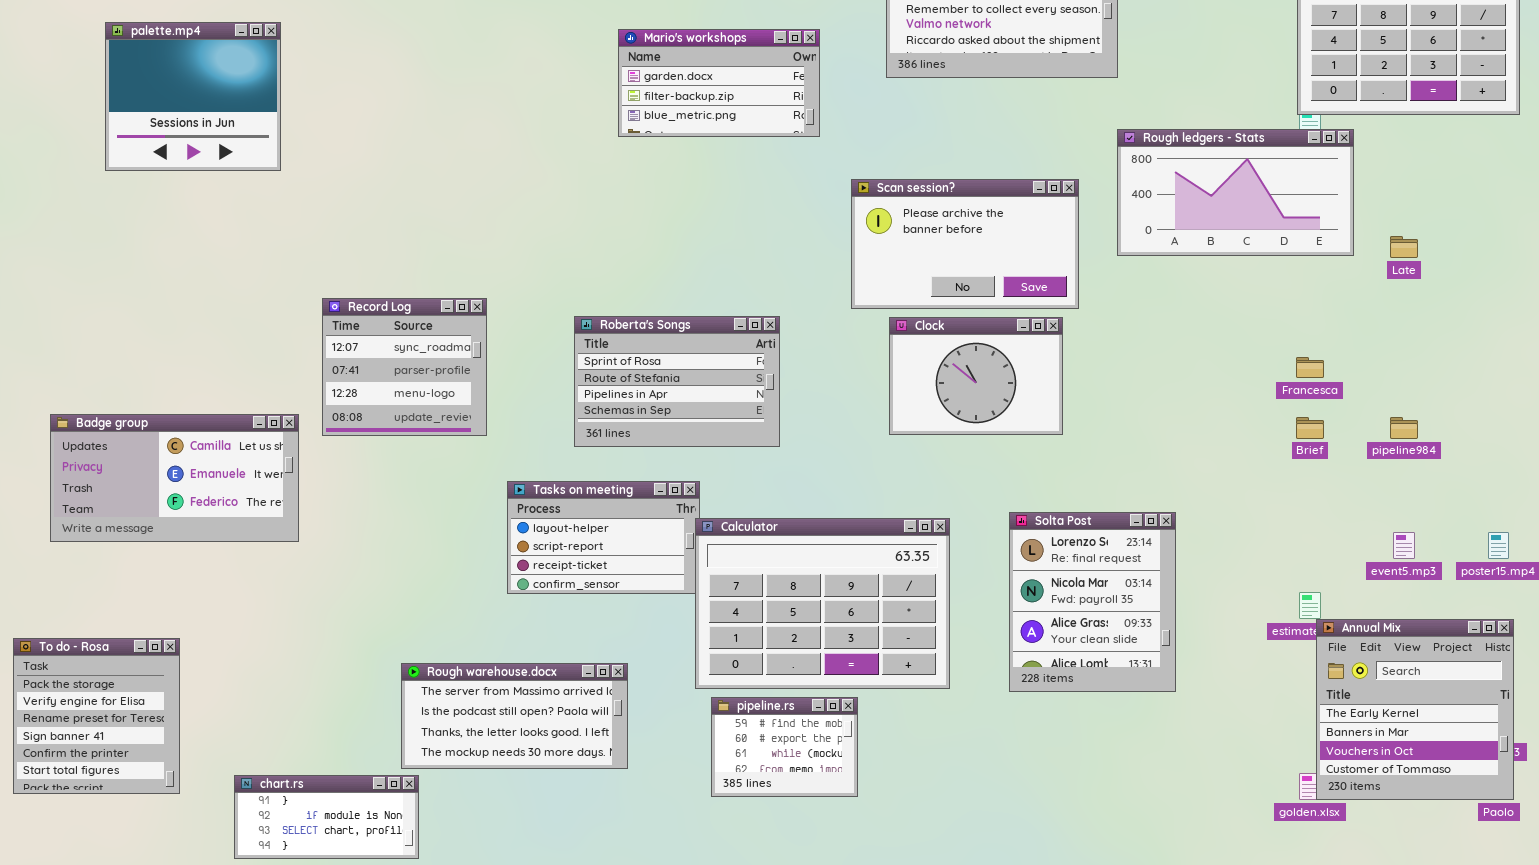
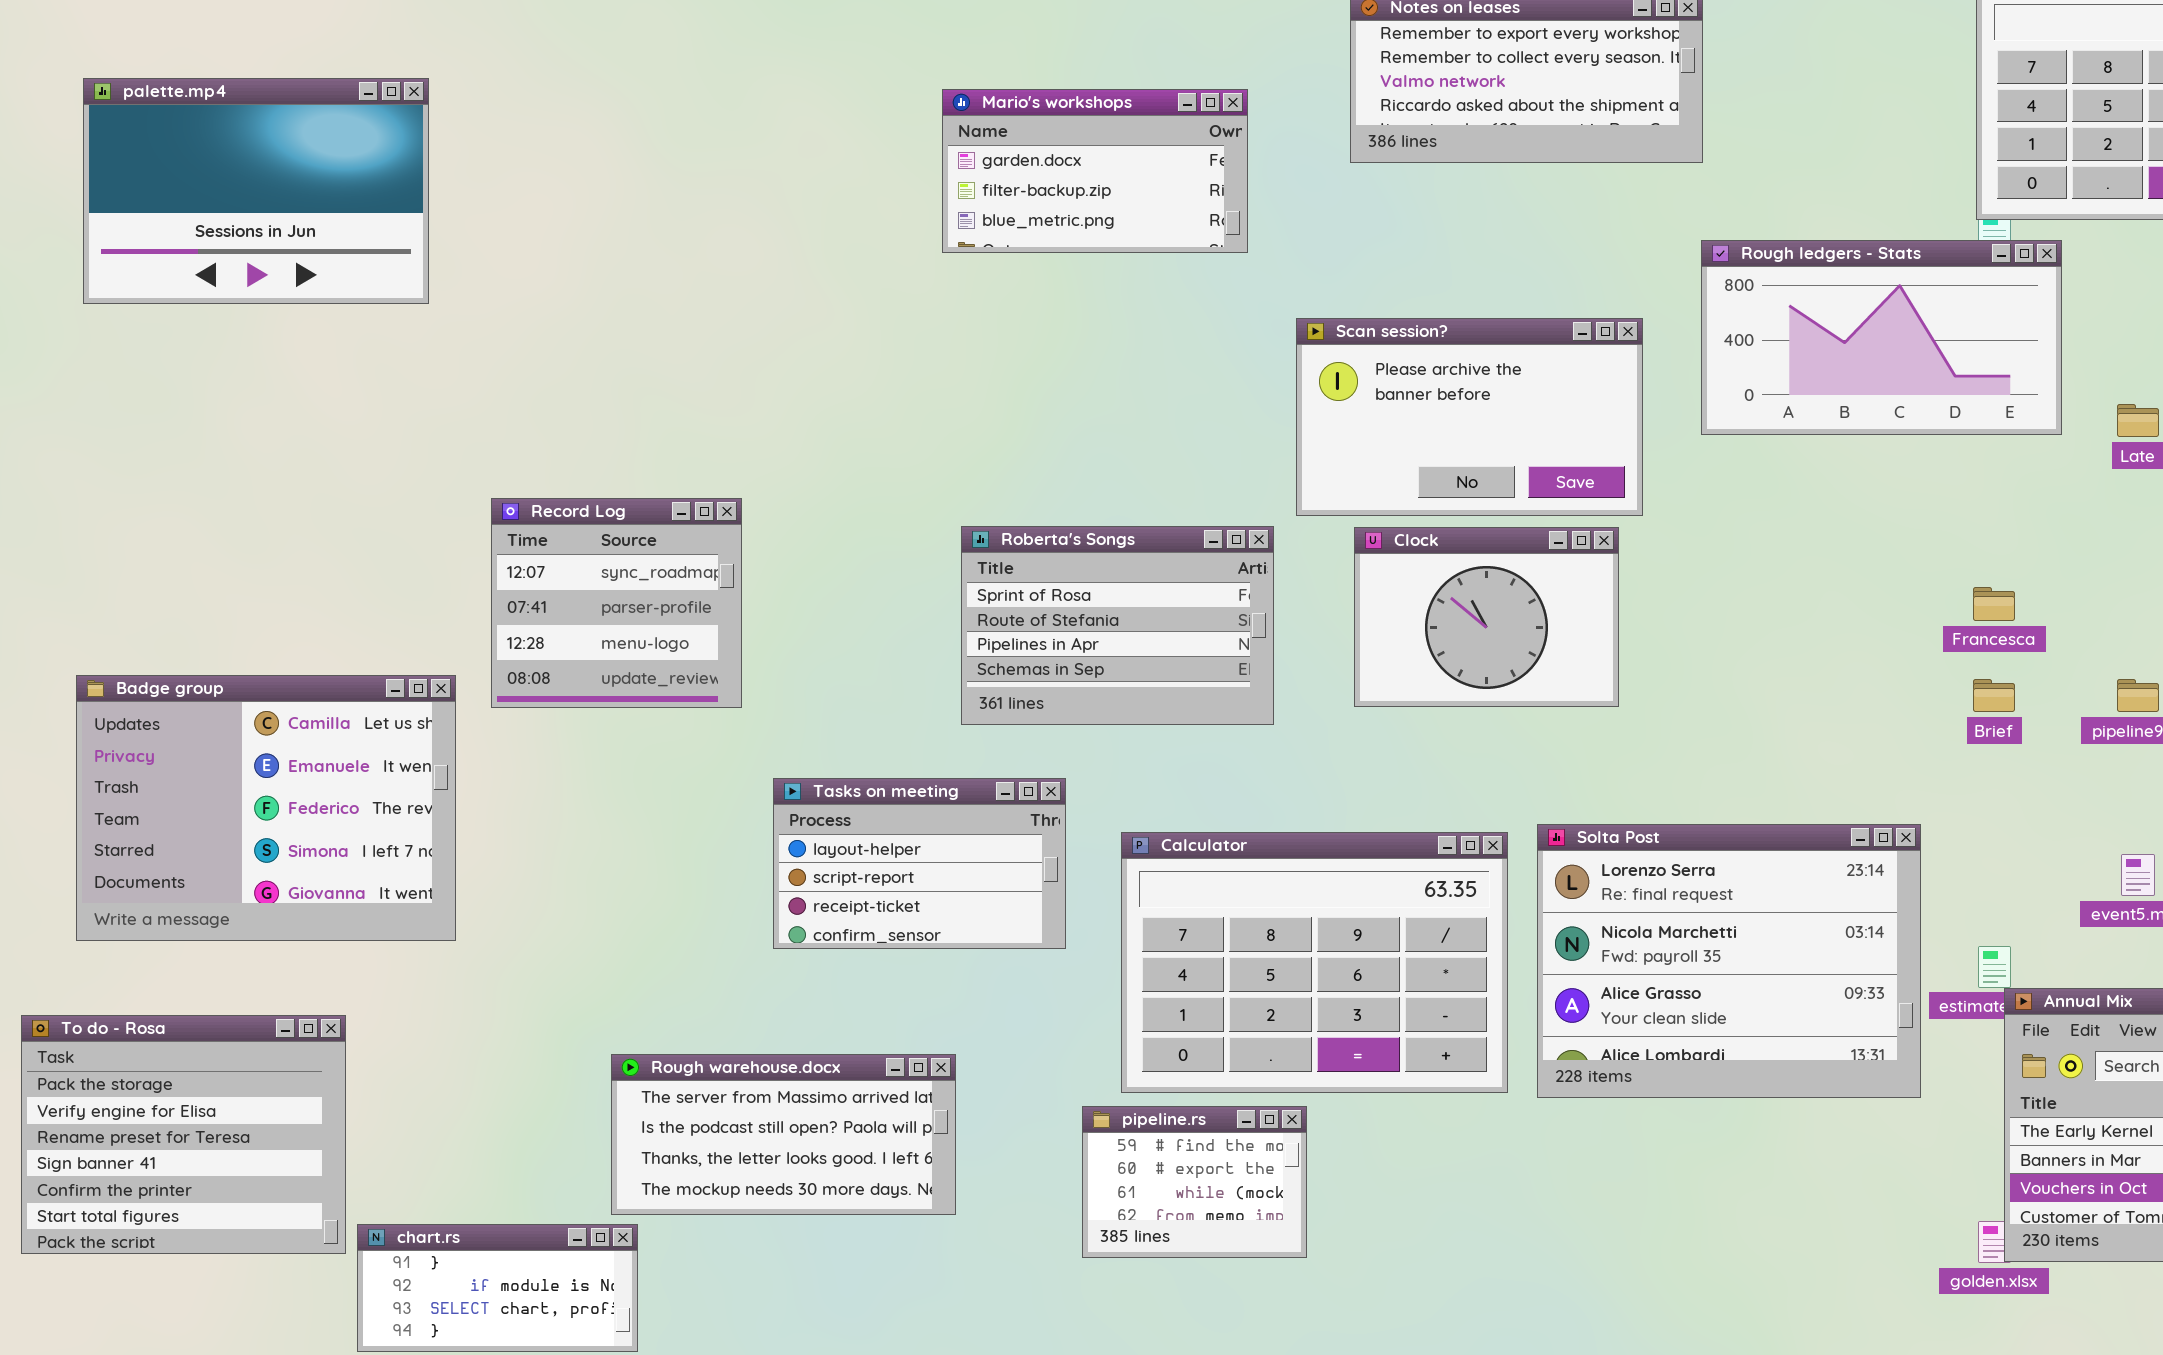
palette.mp4: [105,22,281,171] -> [83,78,429,304], resized
Roberta's Songs: [574,316,780,447] -> [961,526,1274,725], moved
Badge group: [50,414,299,542] -> [76,675,456,941], resized
Solta Post: [1009,512,1176,692] -> [1537,824,1921,1098], resized
Calculator: [695,518,950,689] -> [1121,832,1508,1093], moved
To do - Rosa: [13,638,180,794] -> [21,1015,346,1254], resized

